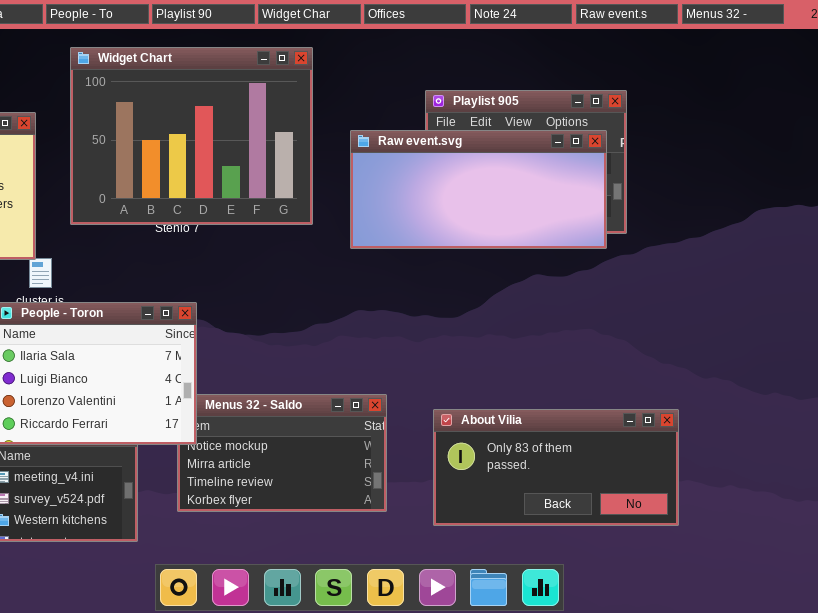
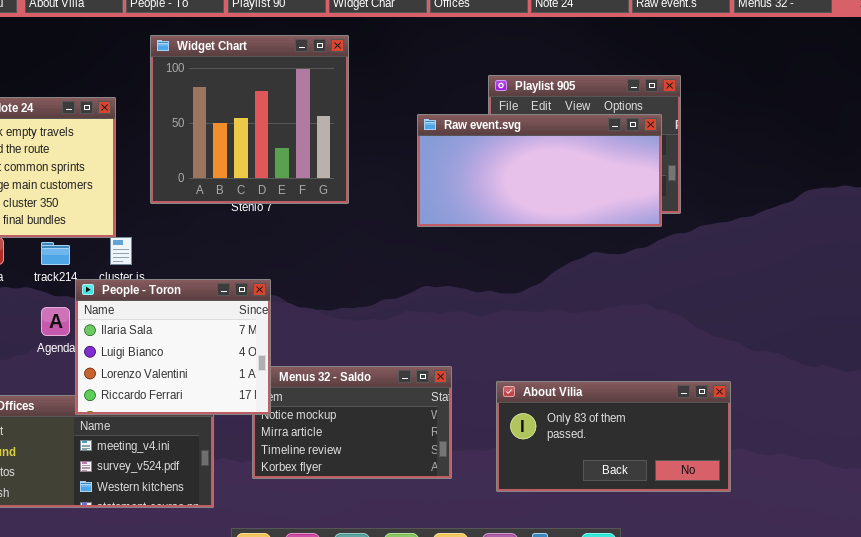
Widget Chart: [70,47,313,225] -> [150,35,349,204], resized

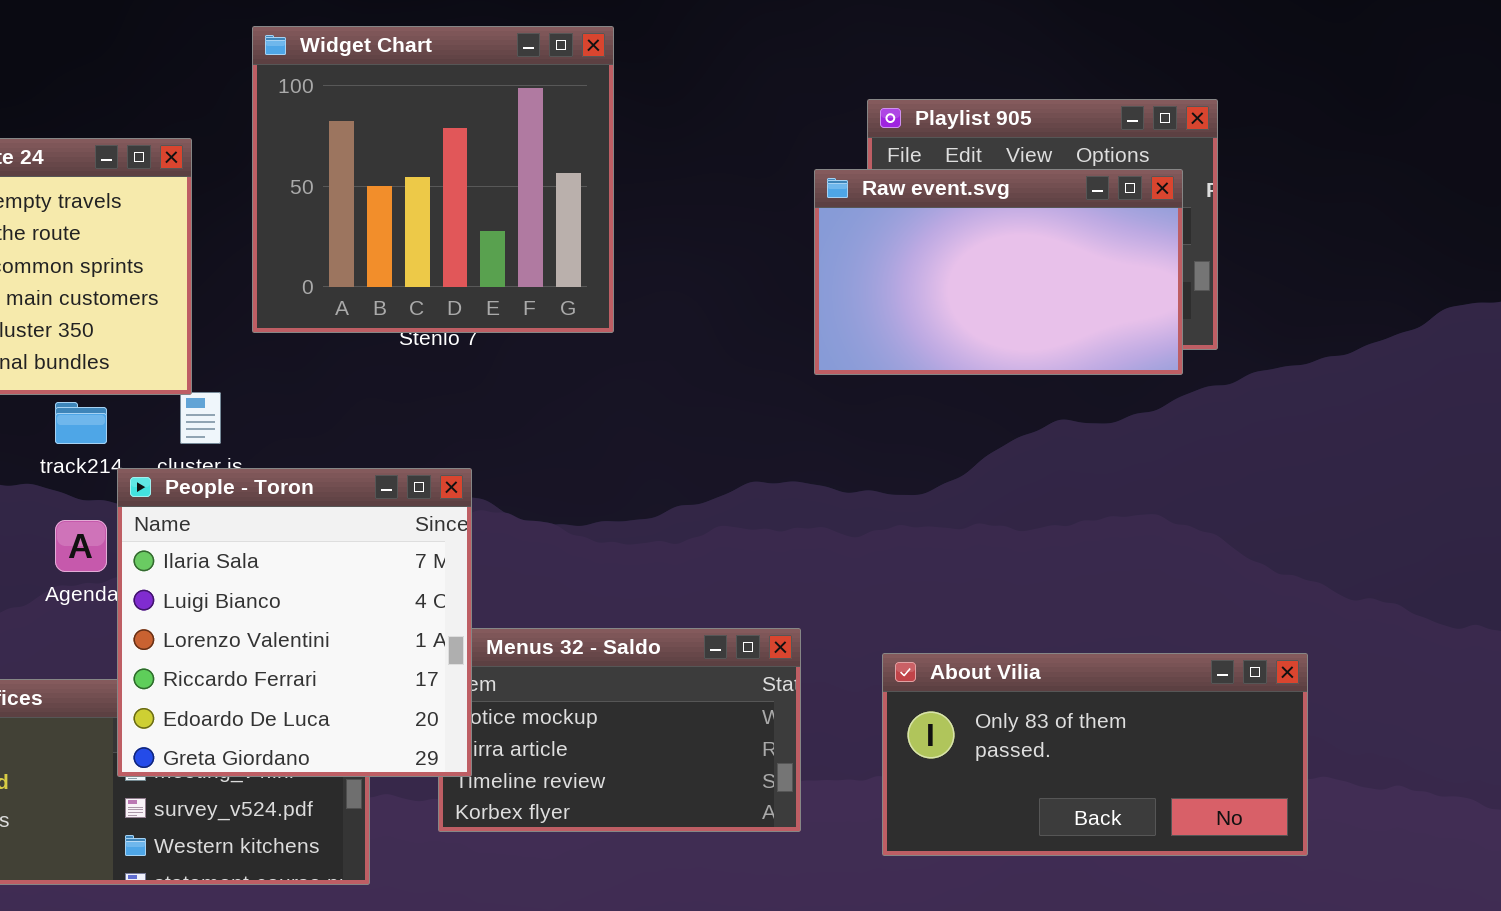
Raw event.svg: [417,114,662,227] -> [814,169,1183,375], resized
People - Toron: [75,279,271,415] -> [117,468,472,777], resized

